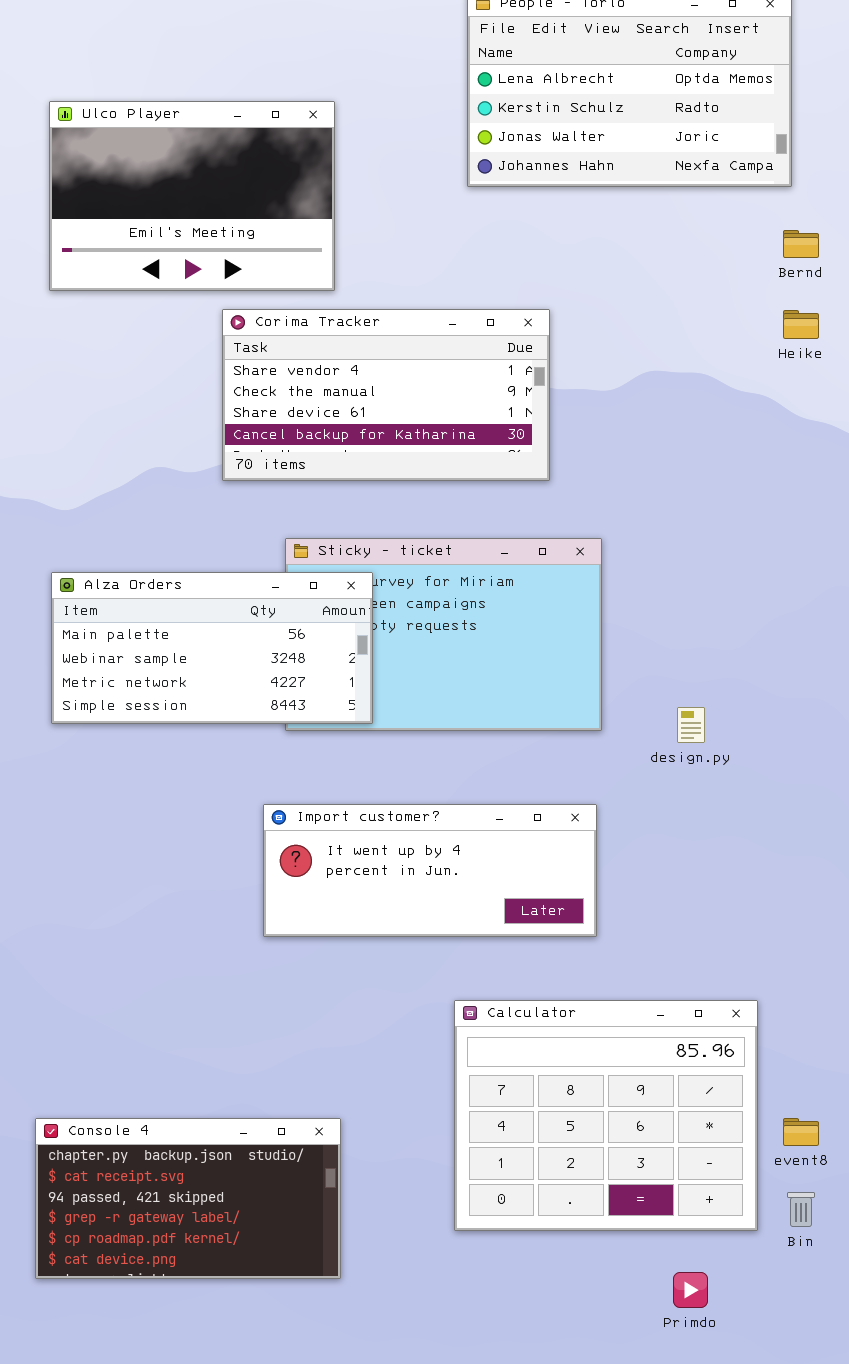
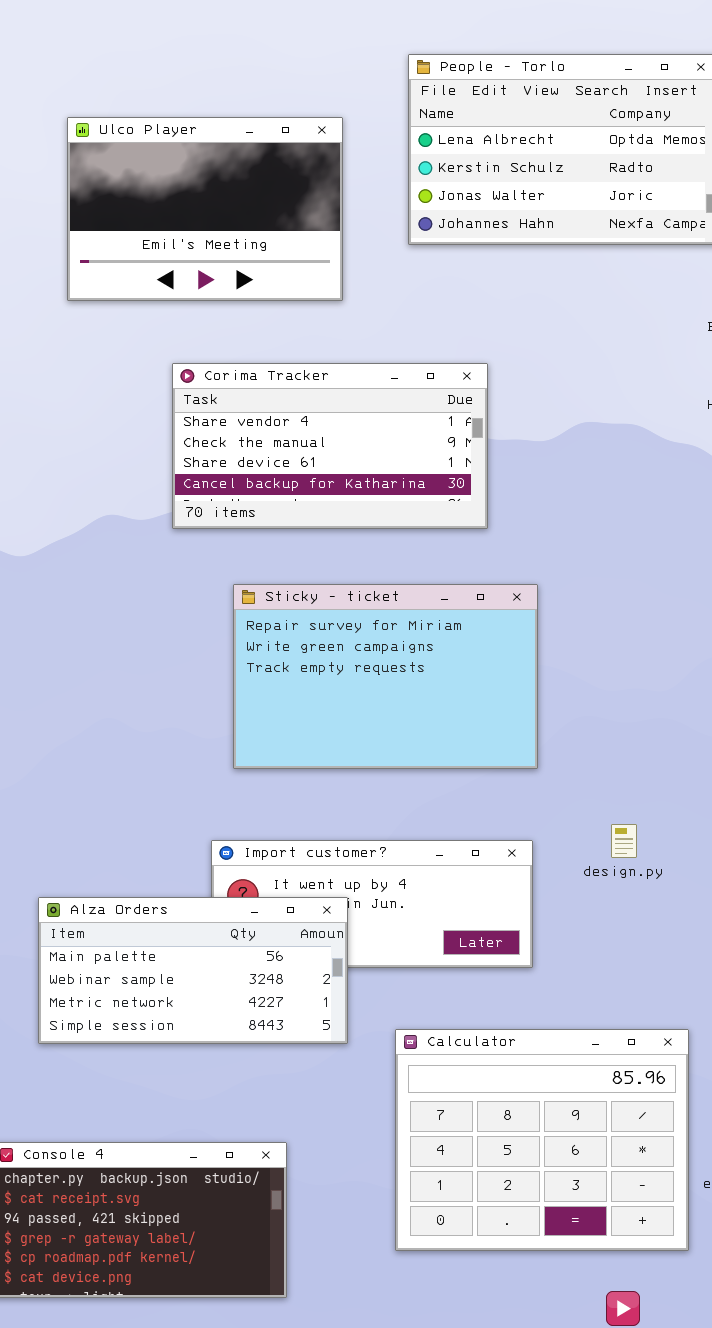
Ulco Player: [49,101,335,291] -> [67,117,343,301], moved
Alza Orders: [51,572,373,724] -> [38,897,348,1044], moved
design.py: [677,707,705,743] -> [611,824,637,858], moved

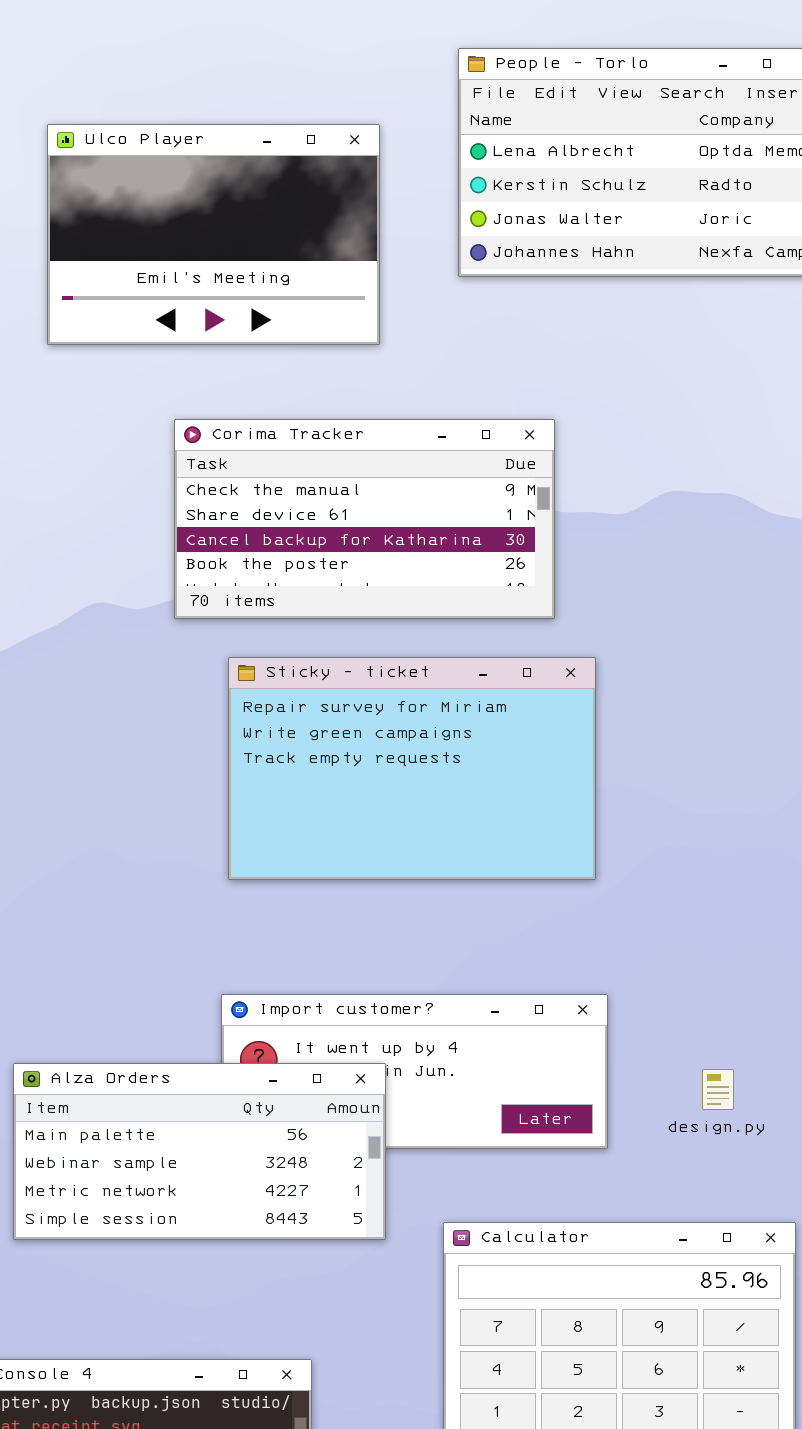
Corima Tracker: [172,363,488,529] -> [174,419,555,619], scrolled down 1 row
Sticky - ticket: [233,584,538,769] -> [228,657,596,880], moved
design.py: [611,824,637,858] -> [702,1069,734,1110], moved

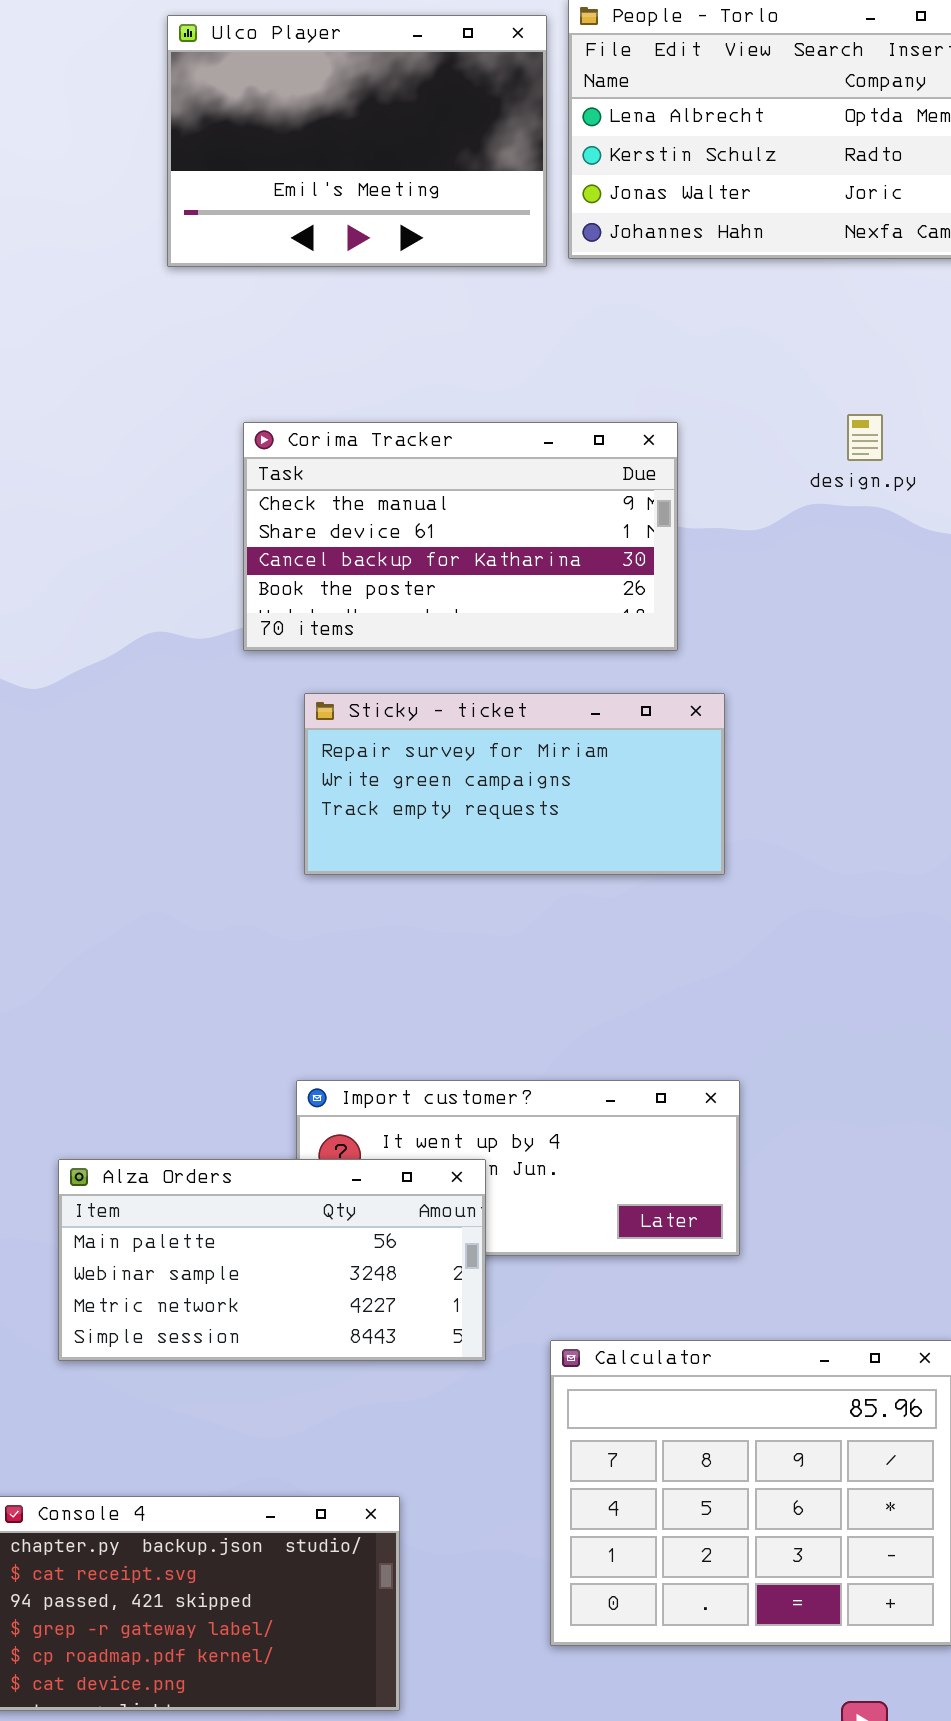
Ulco Player: [47,124,380,345] -> [167,15,547,267], moved
Sticky - ticket: [228,657,596,880] -> [304,693,725,875], resized
design.py: [702,1069,734,1110] -> [847,414,883,461], moved

